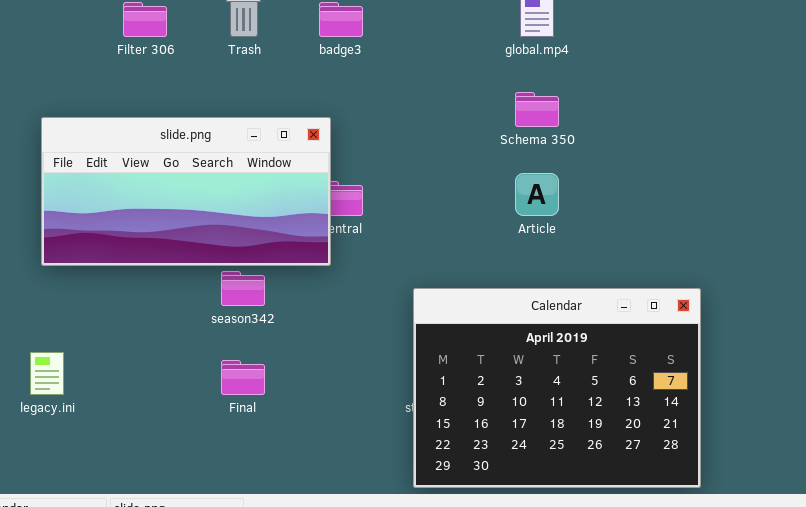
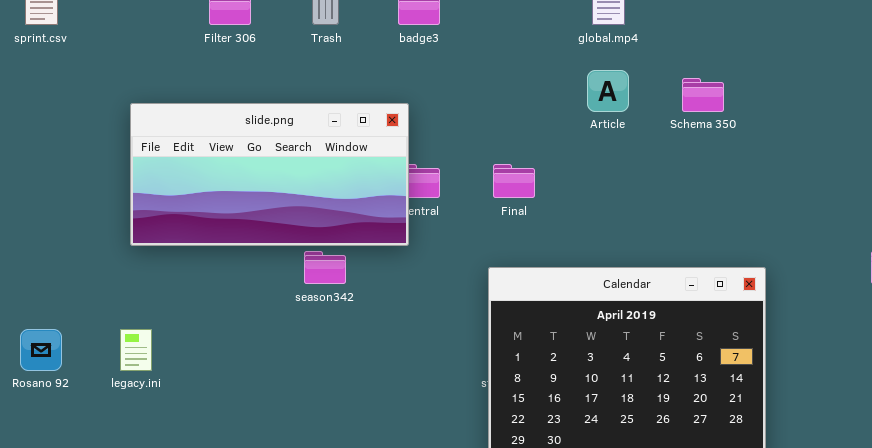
Schema 350: [515,92,559,127] -> [682,78,724,112], moved
Article: [515,173,559,216] -> [587,70,629,112], moved
Final: [221,360,265,395] -> [493,164,535,198], moved

